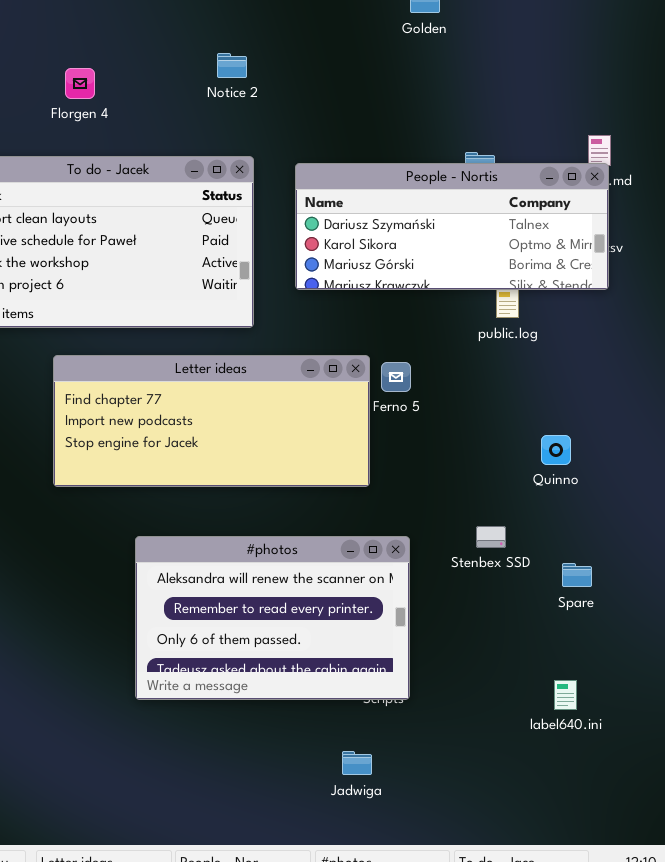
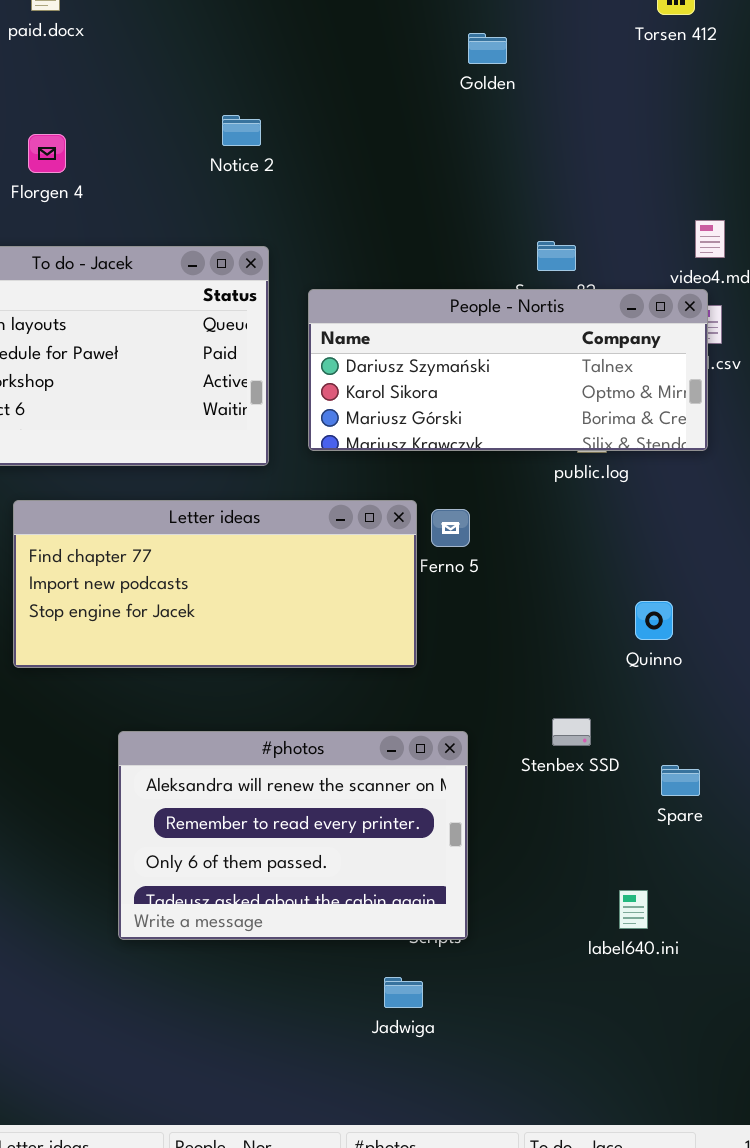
People - Nortis: [295,163,609,290] -> [308,289,708,451], moved
label640.ini: [554,680,577,710] -> [619,890,648,929], moved
Jadwiga: [342,751,372,775] -> [384,977,423,1008], moved

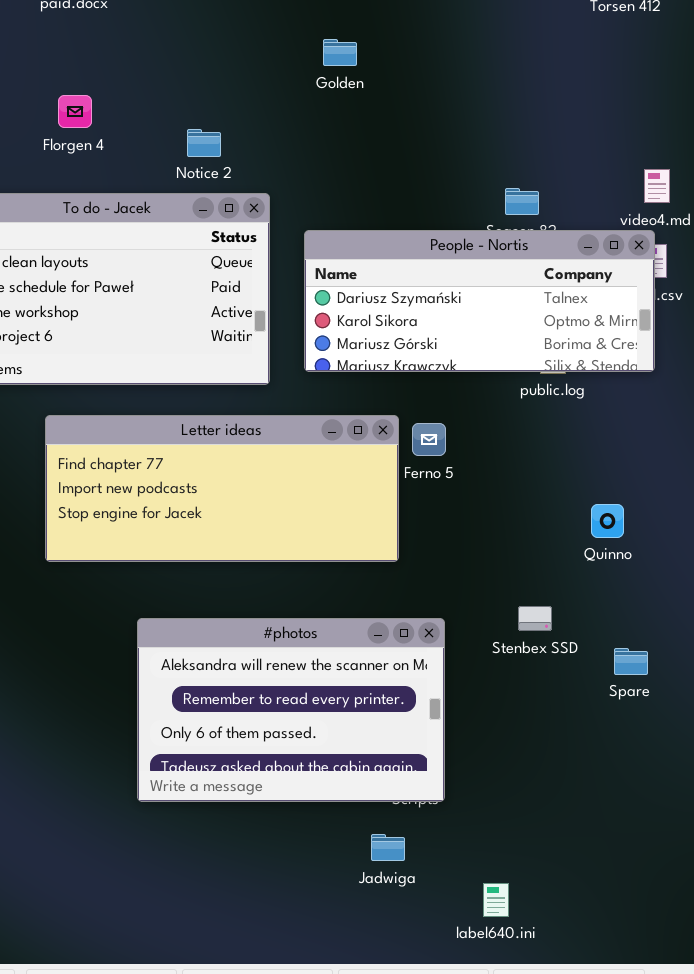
Golden: [468,33,507,64] -> [323,39,357,66], moved
Notice 2: [222,115,261,146] -> [187,129,221,157], moved
label640.ini: [619,890,648,929] -> [483,883,509,917], moved

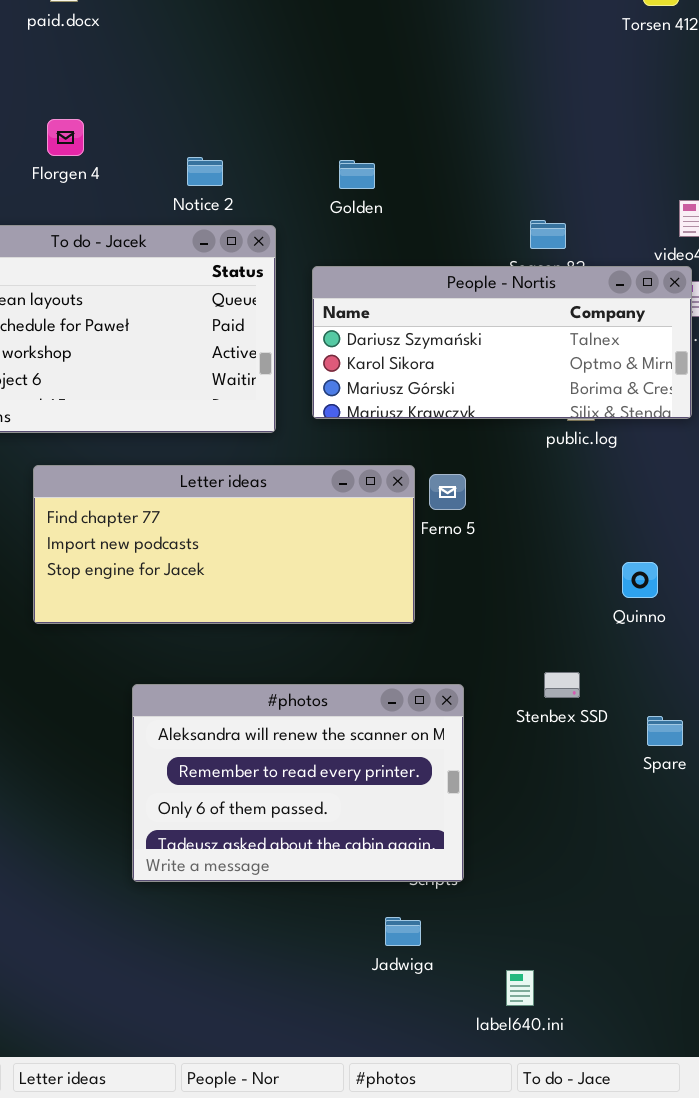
Golden: [323,39,357,66] -> [339,160,375,189], moved

